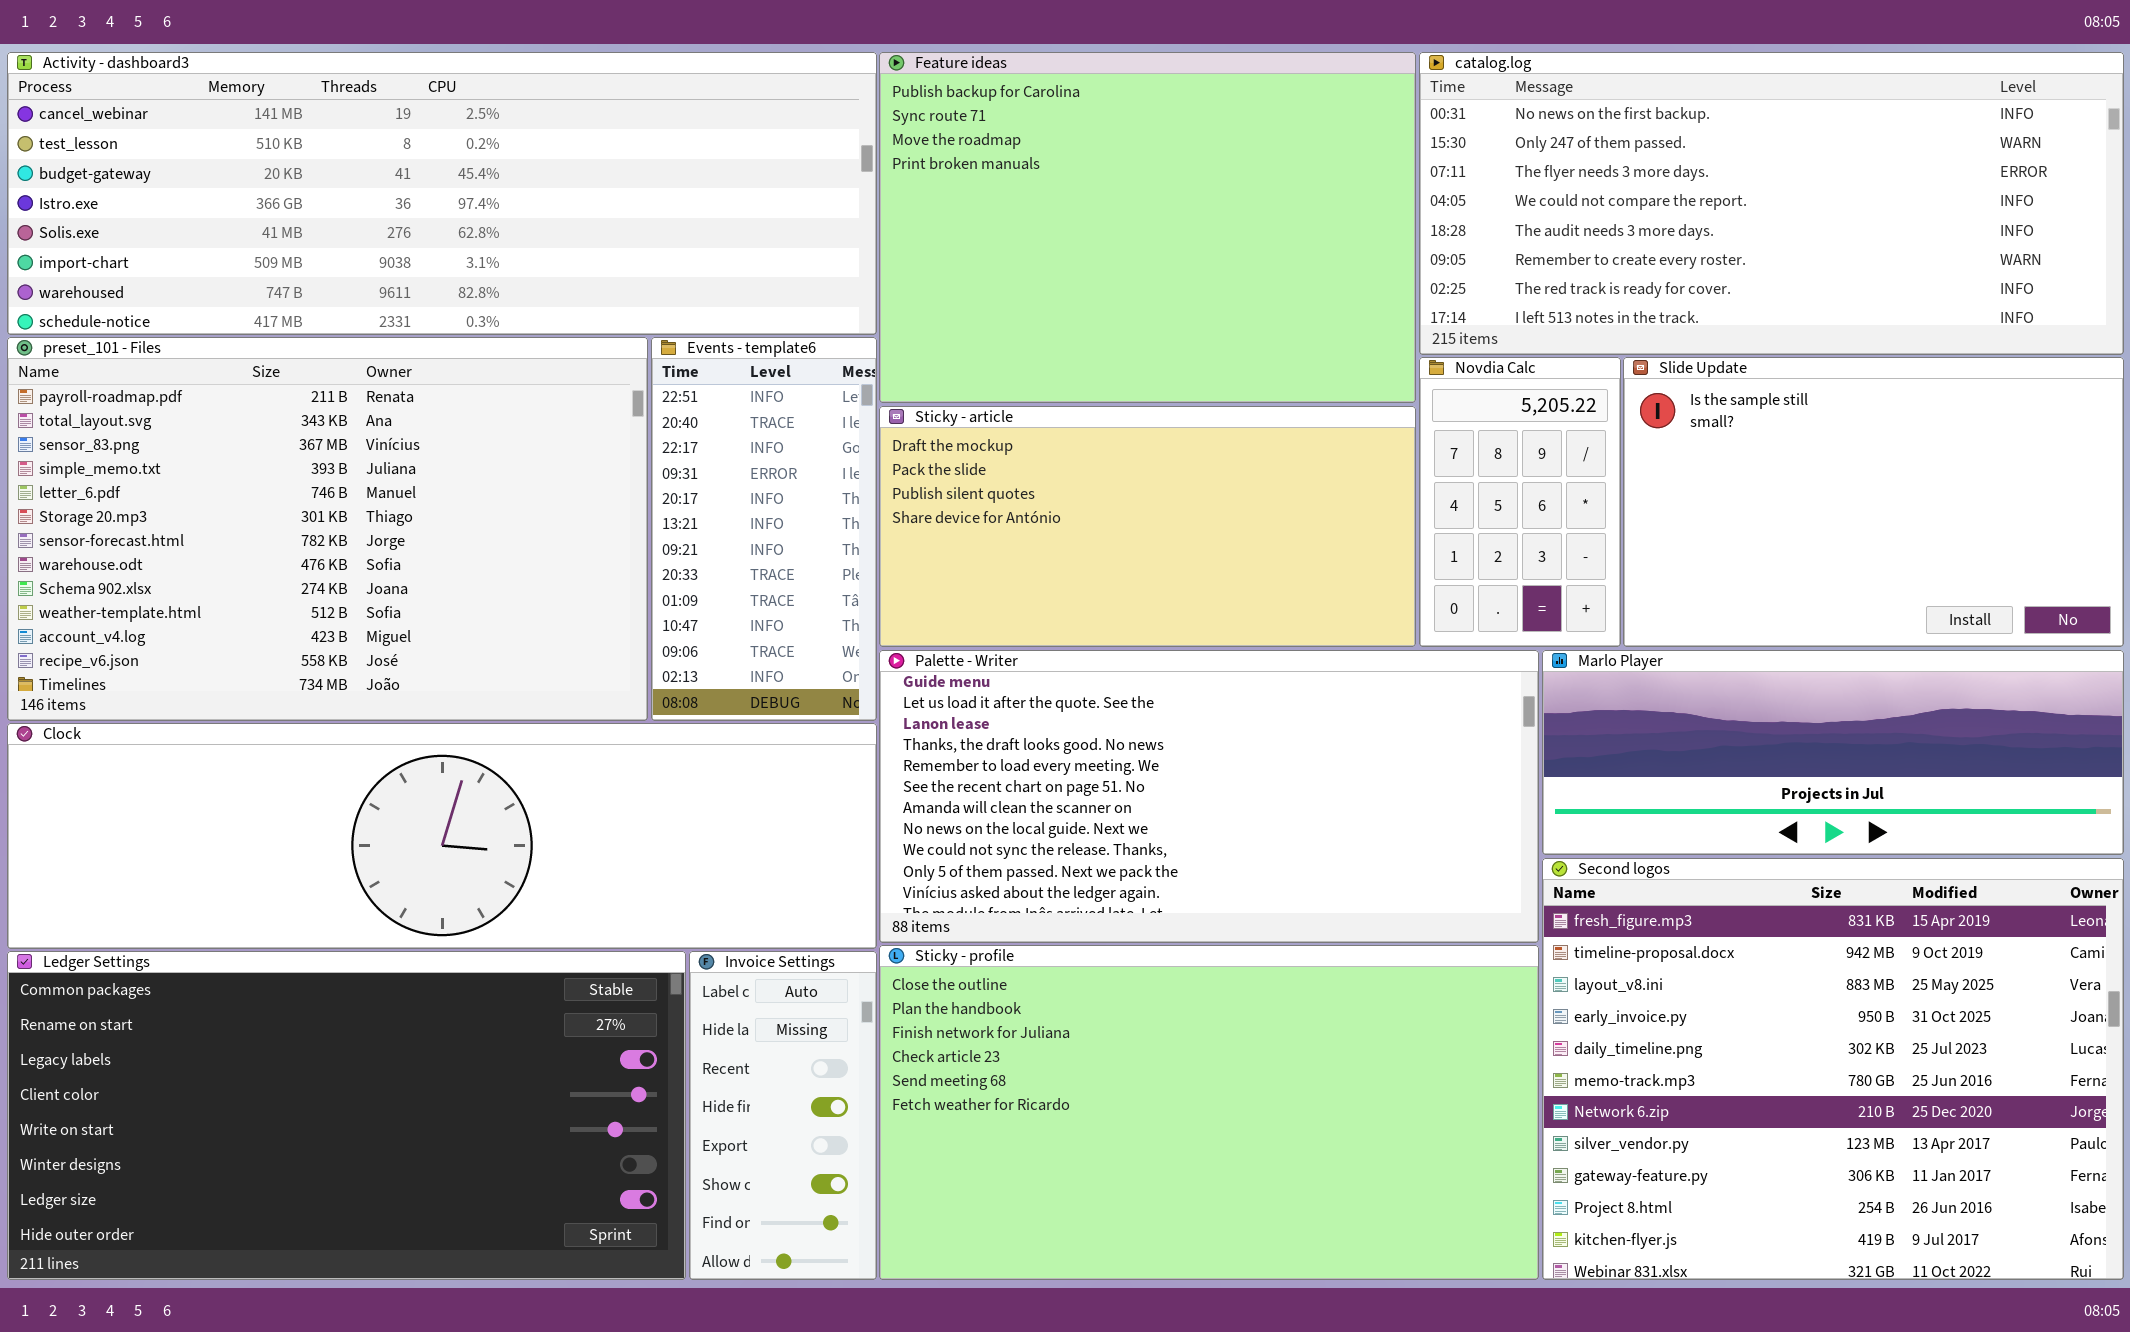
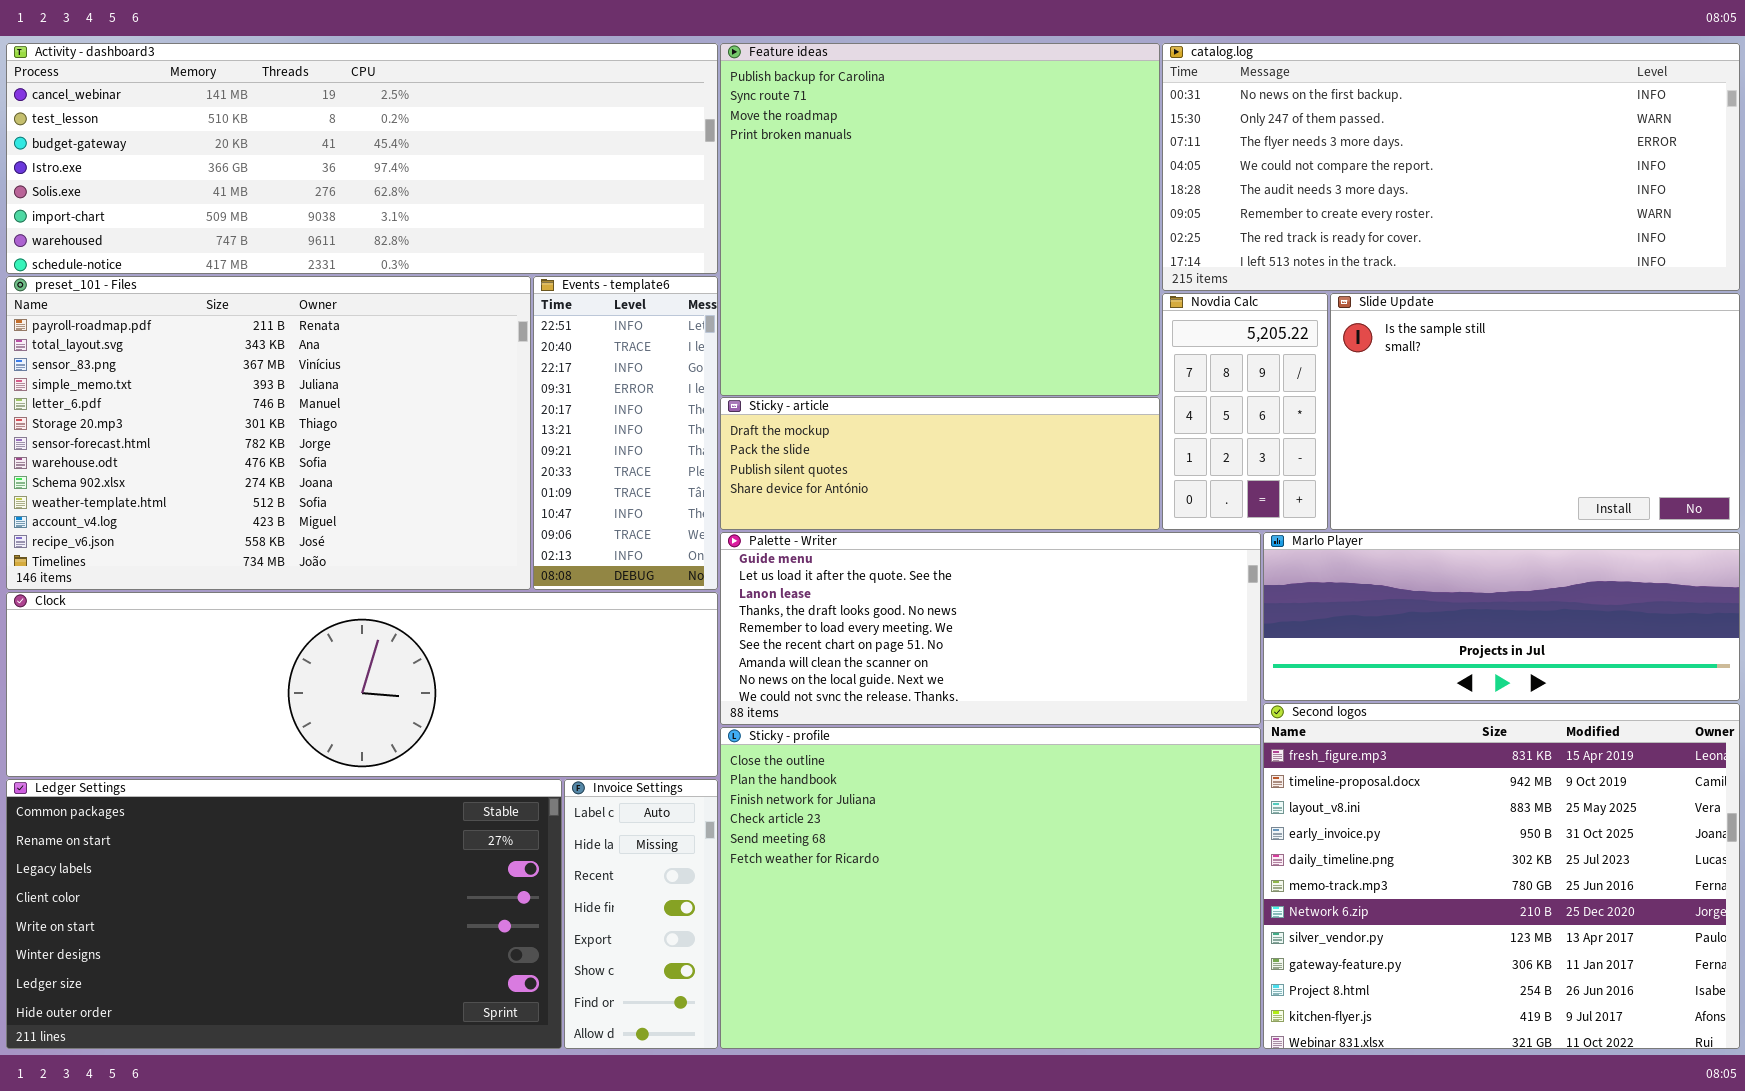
Feature ideas: [879,52,1416,403] -> [720,43,1160,396], resized
Sticky - article: [879,406,1416,647] -> [720,397,1160,530], resized
Palette - Writer: [879,650,1539,943] -> [720,532,1261,725], resized
Sticky - profile: [879,945,1539,1280] -> [720,727,1261,1049], resized

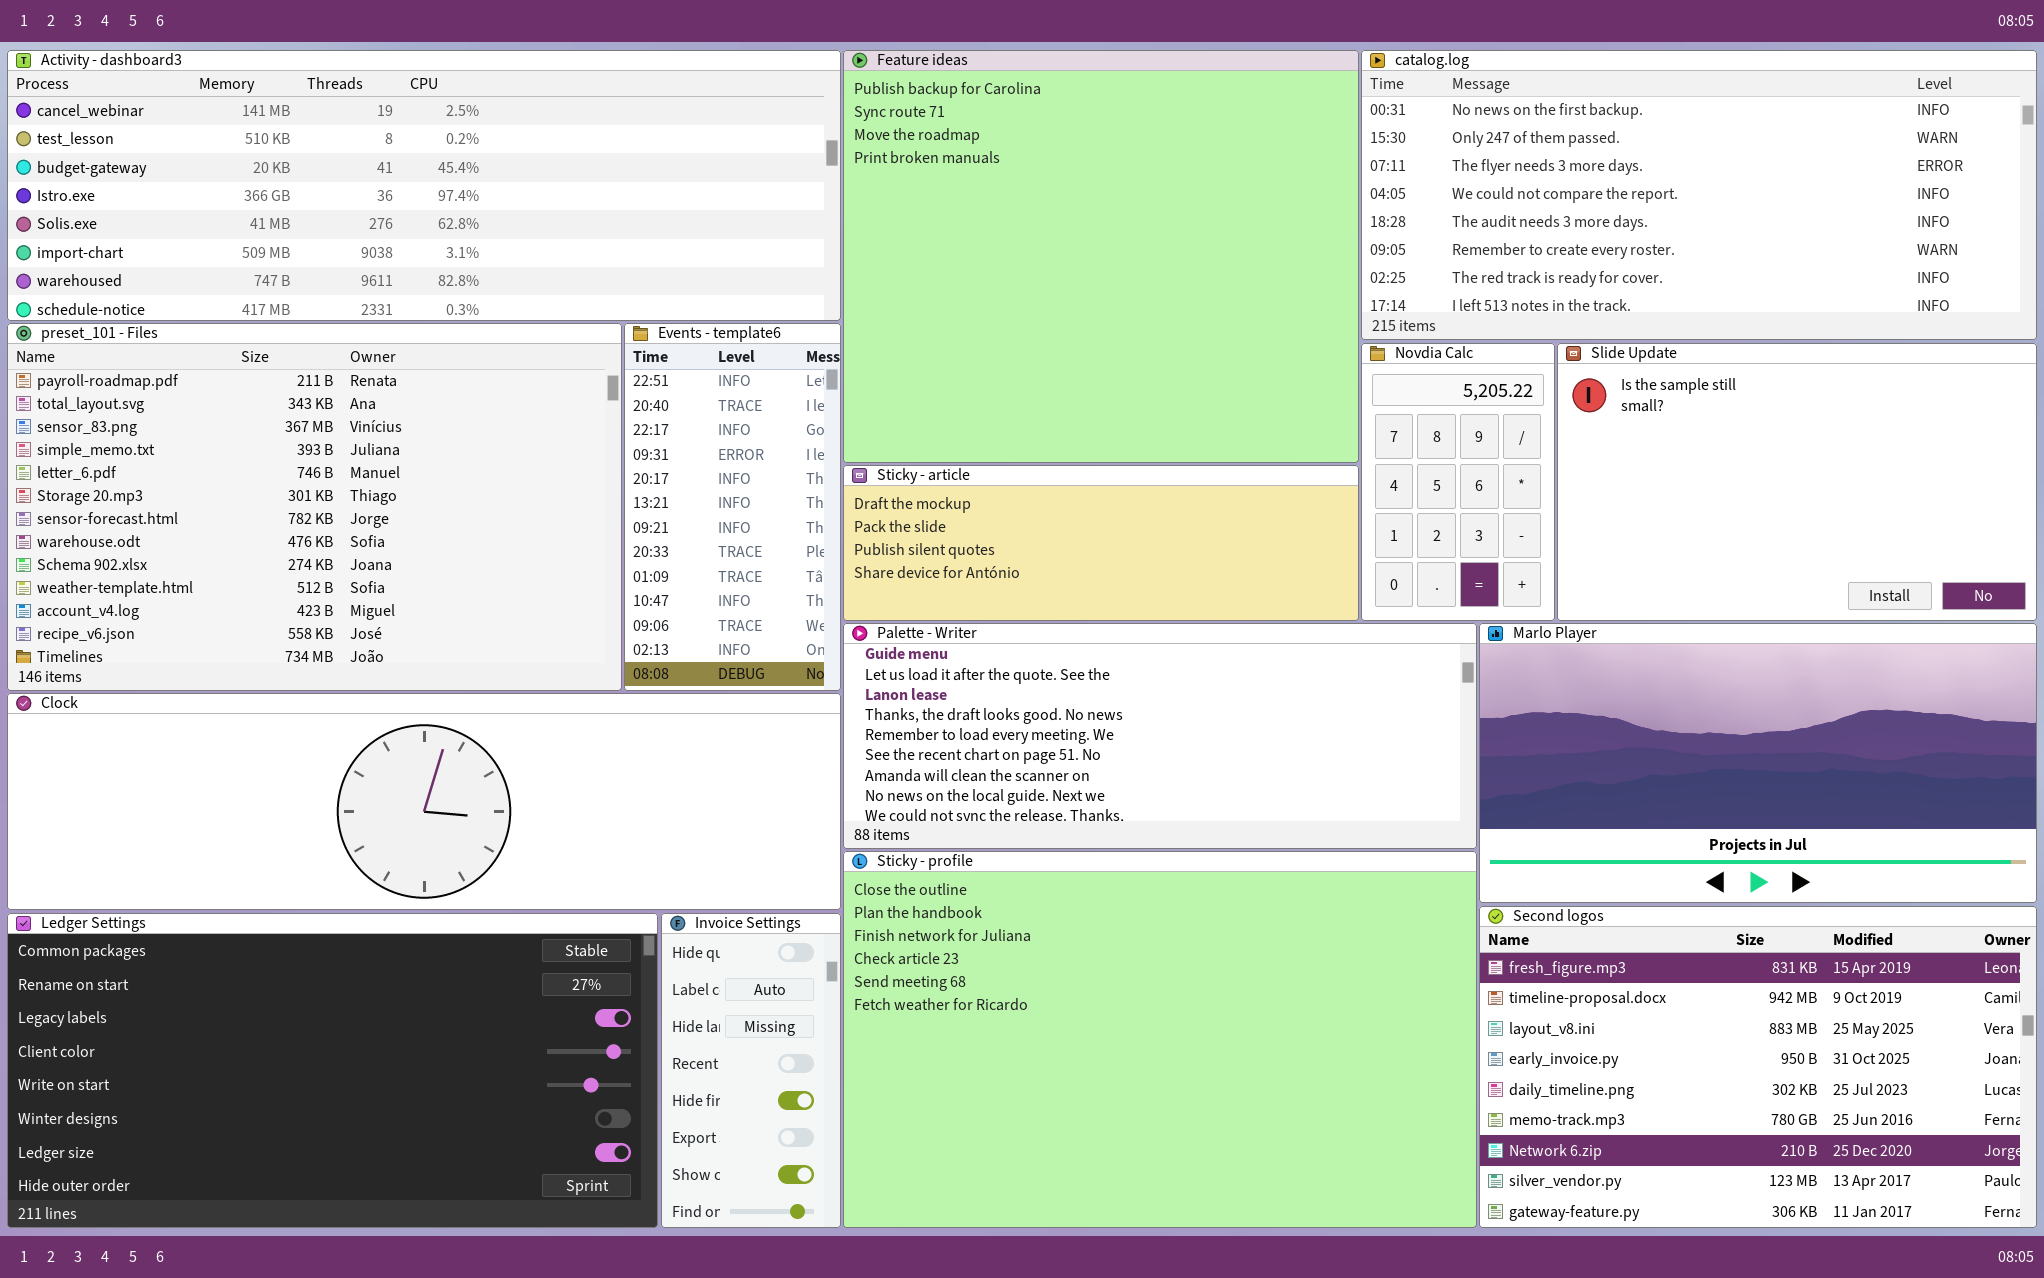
Marlo Player: [1263,532,1740,701] -> [1479,623,2037,903], resized
Second logos: [1263,703,1740,1049] -> [1479,906,2037,1228], resized
Invoice Settings: [564,779,718,1049] -> [661,913,841,1228], scrolled up 1 row

